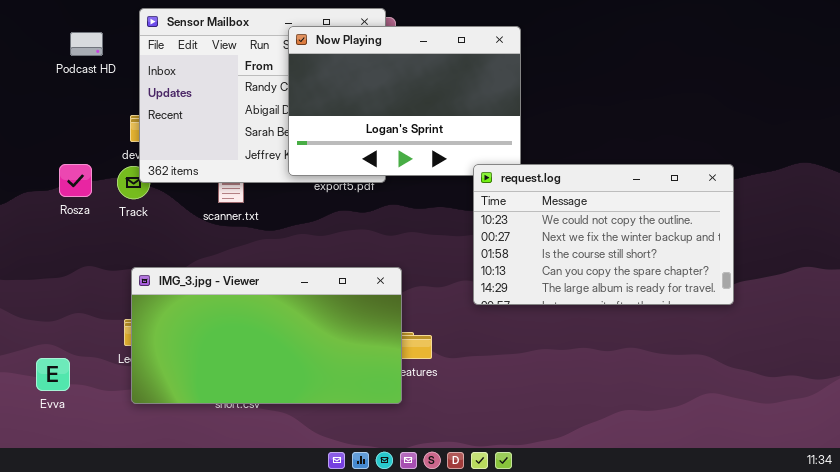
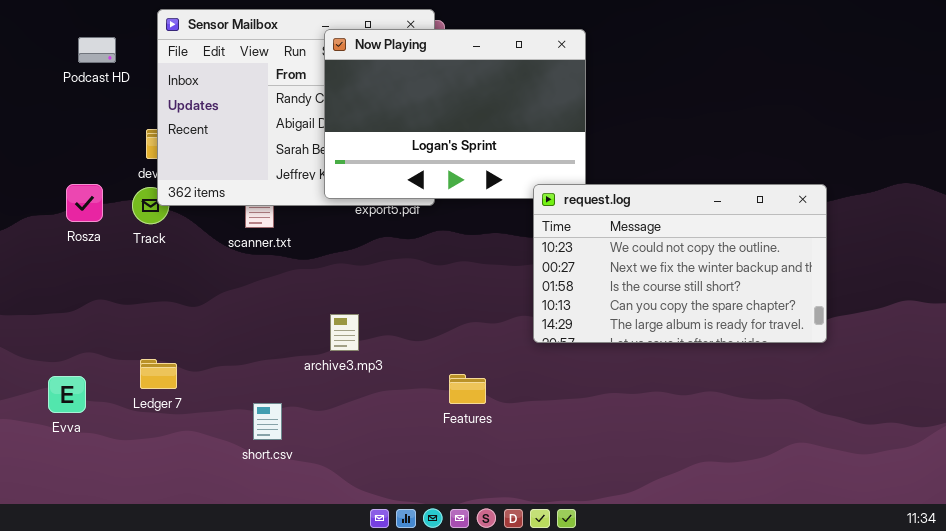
IMG_3.jpg - Viewer: [131,267,402,404] -> none, closed
Evva: [36,358,70,391] -> [48,376,86,413], moved

